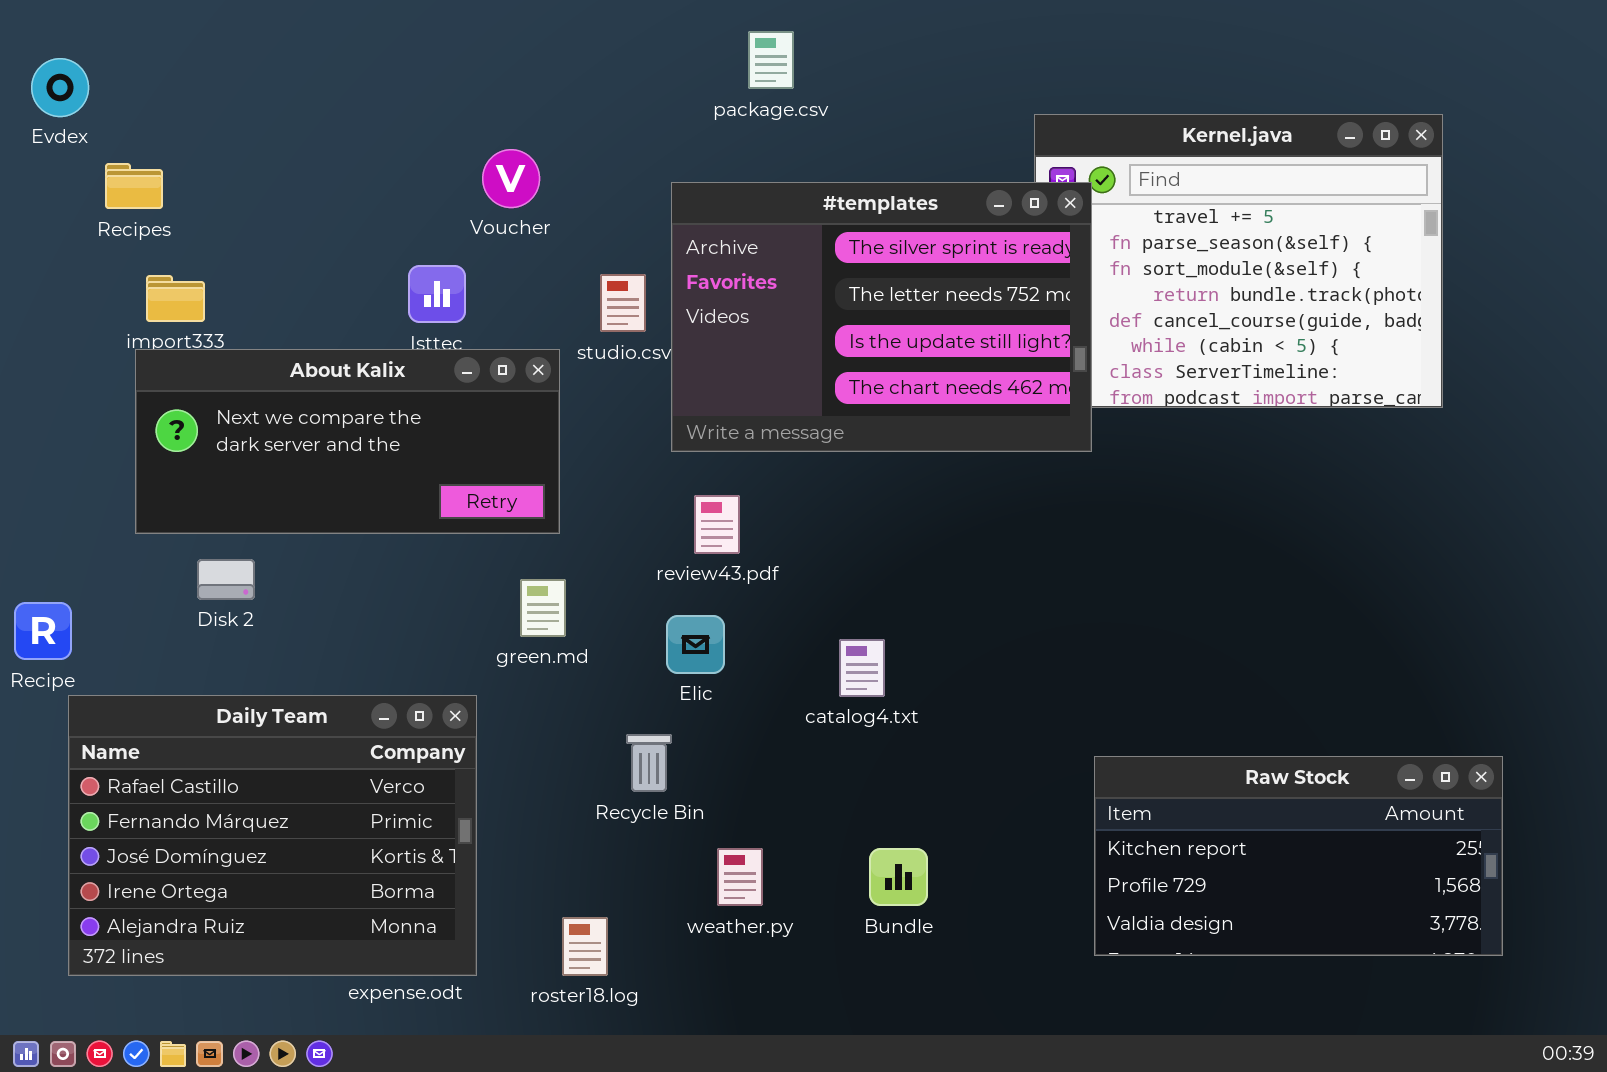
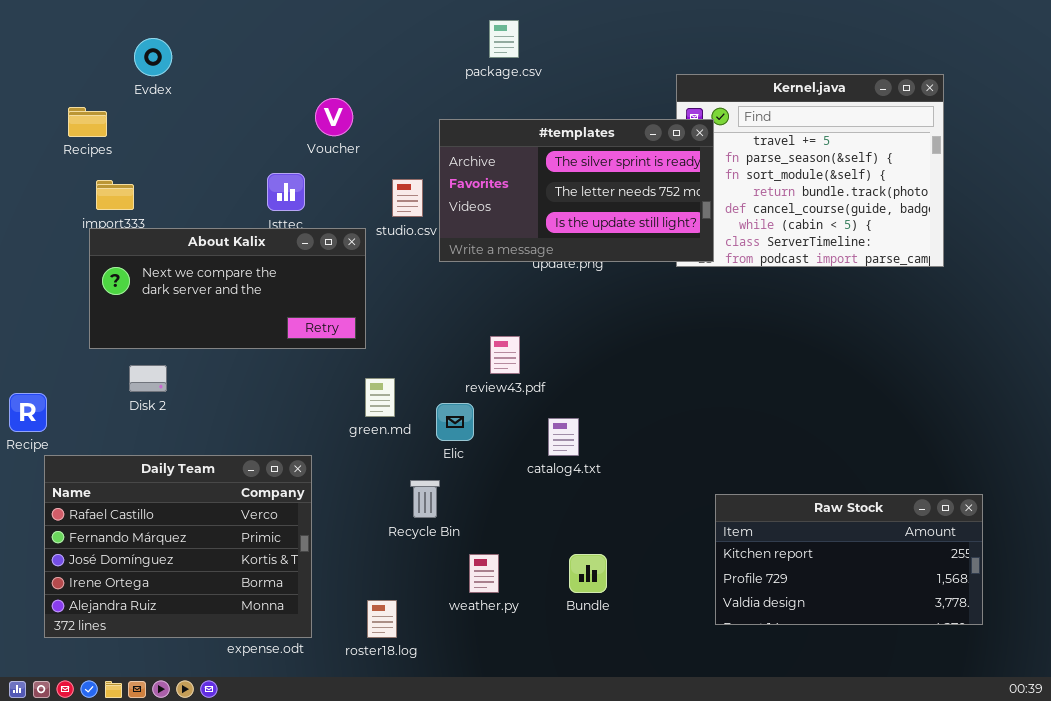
Evdex: [31,58,89,117] -> [134,38,172,76], moved
#templates: [671,182,1092,452] -> [439,119,714,262], resized
review43.pdf: [694,495,740,554] -> [490,336,520,374], moved
green.md: [520,579,566,637] -> [365,378,395,417], moved

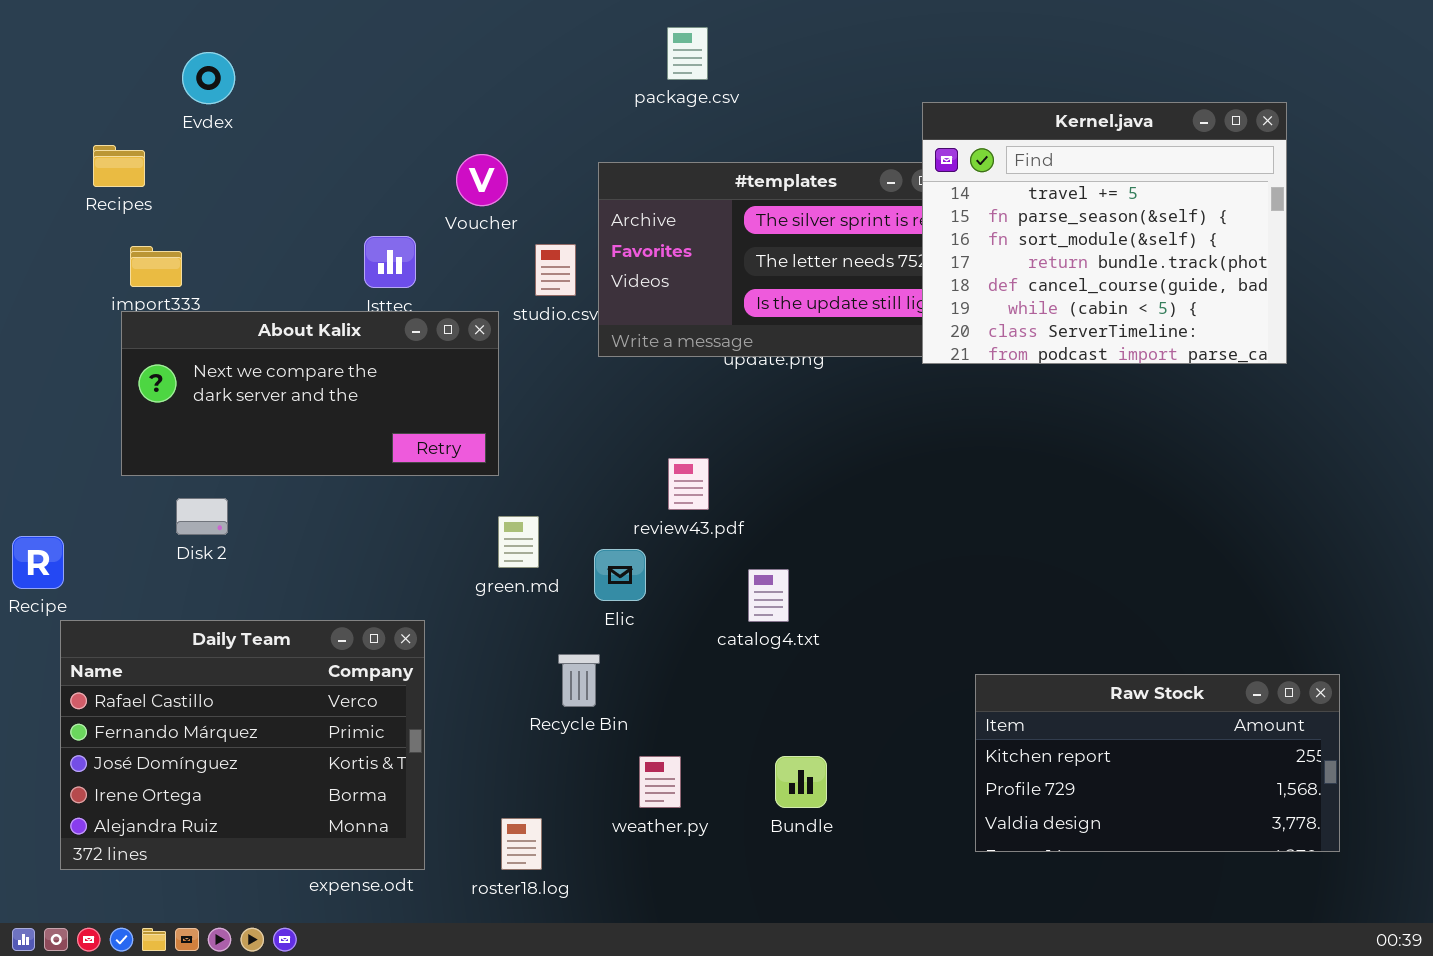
Kernel.java: [676,74,944,267] -> [922,102,1287,364], raised
Voucher: [315,98,353,136] -> [456,154,508,206], moved

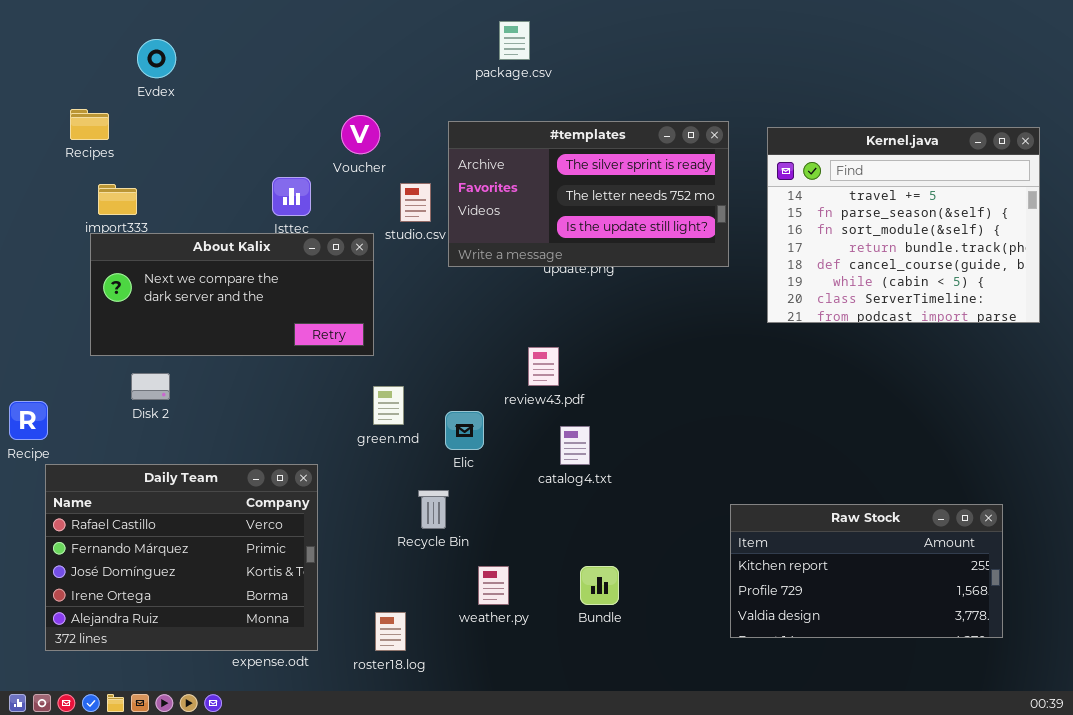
Kernel.java: [922,102,1287,364] -> [767,127,1040,323], moved
review43.pdf: [668,458,709,510] -> [528,347,559,386], moved

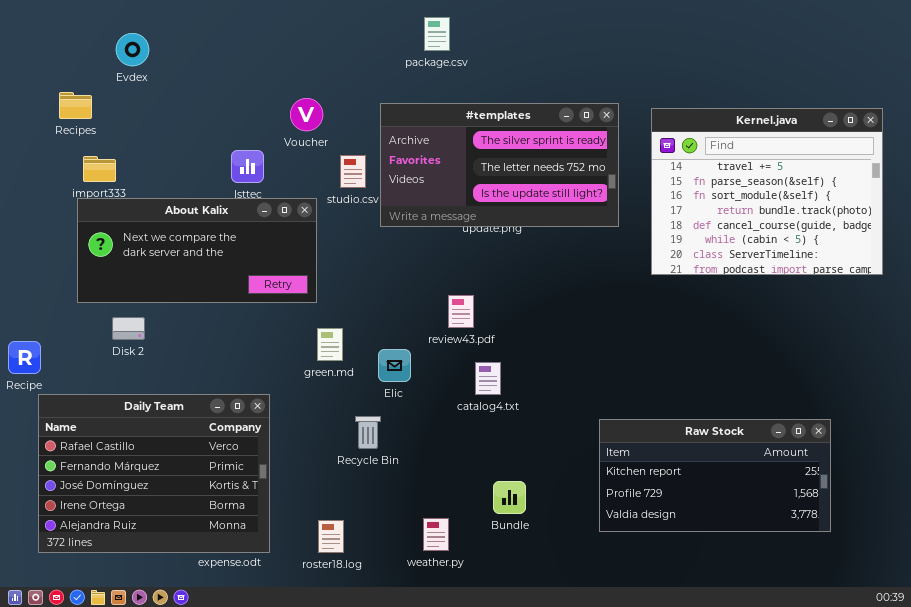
Raw Stock: [730,504,1003,638] -> [599,419,831,532], moved
weather.py: [478,566,509,605] -> [423,518,449,551], moved

